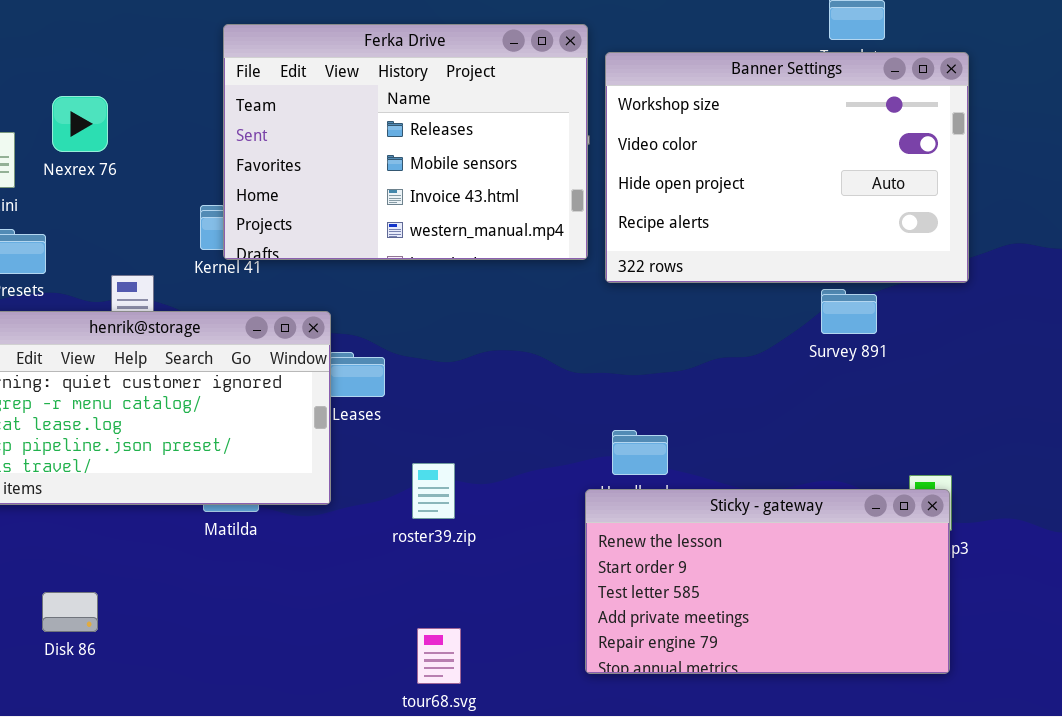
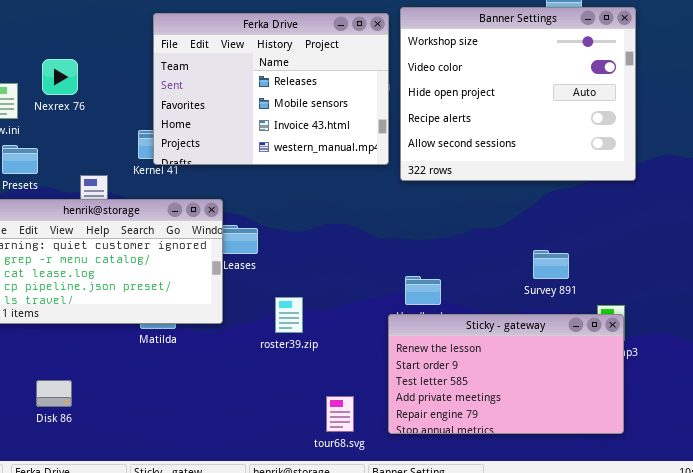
Banner Settings: [605,52,969,283] -> [400,7,636,181], resized
Survey 891: [821,289,877,334] -> [533,250,569,279], moved
tour68.svg: [417,628,461,684] -> [326,396,354,432], moved

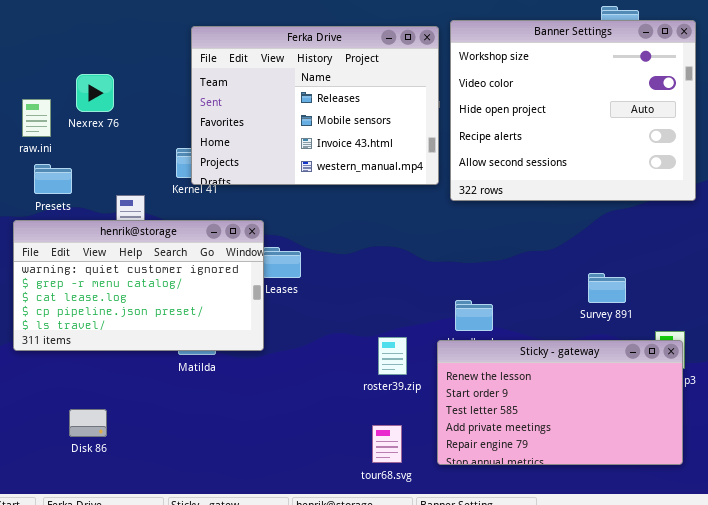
roster39.zip: [275,297,303,333] -> [378,337,407,375], moved

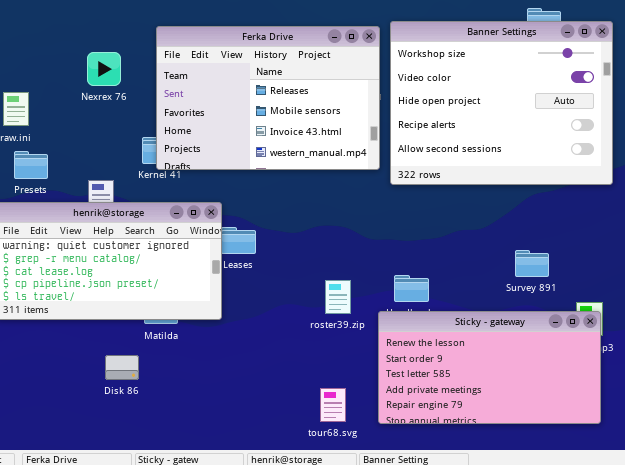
Nexrex 76: [76,74,114,112] -> [87,52,121,86], moved
roster39.zip: [378,337,407,375] -> [325,280,351,314], moved
Disk 86: [69,409,107,437] -> [105,355,139,380], moved

